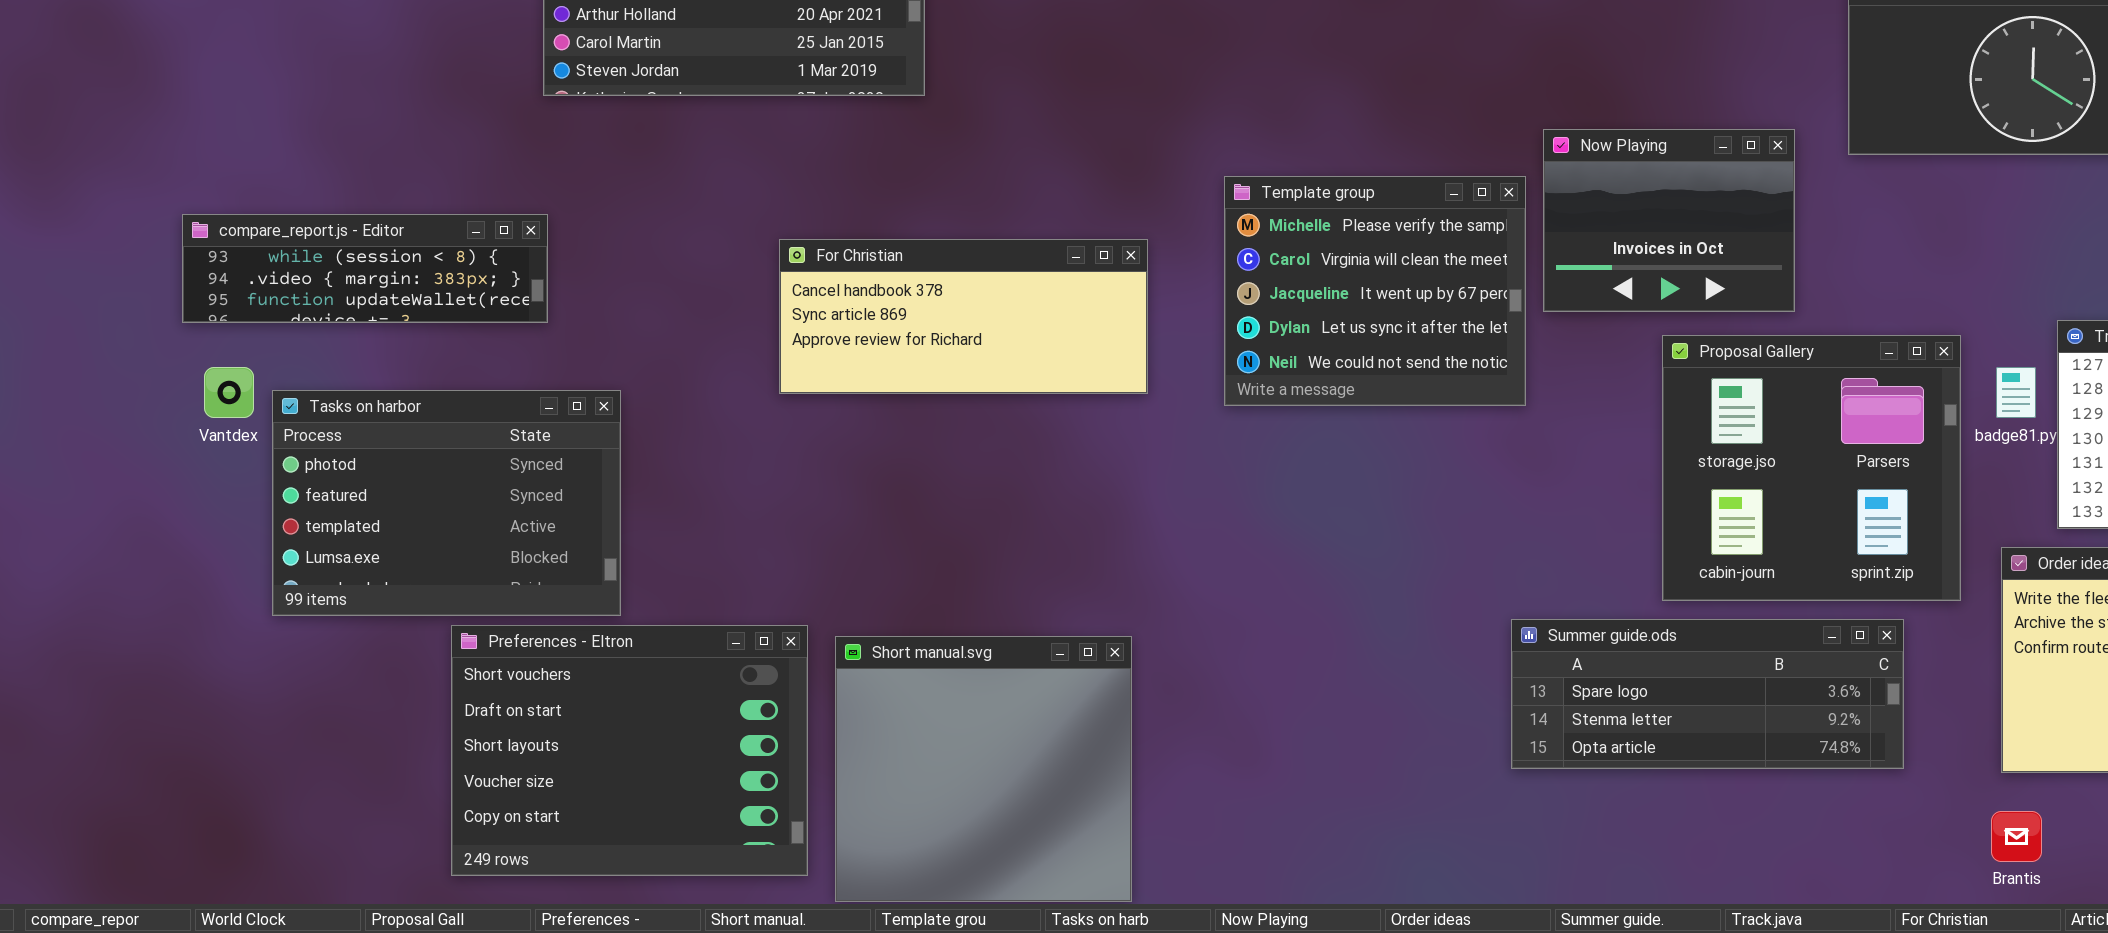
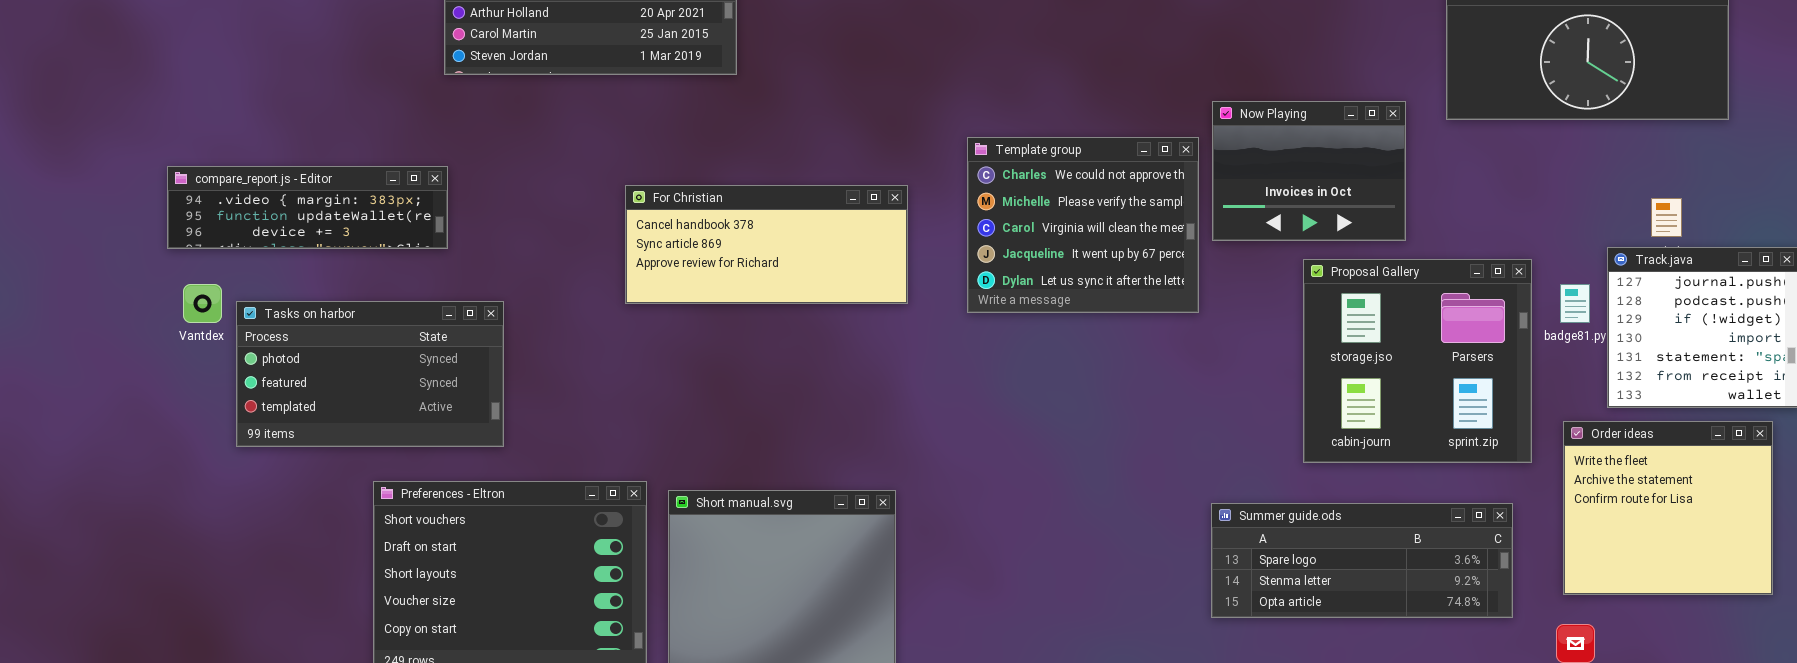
Template group: [1224,176,1526,406] -> [967,137,1199,313], scrolled up 1 row
compare_report.js - Editor: [182,214,548,323] -> [167,166,448,249], scrolled down 1 row
Tasks on harbor: [272,390,621,616] -> [236,301,504,447], resized
Summer guide.ods: [1511,619,1904,769] -> [1211,503,1513,618], moved

